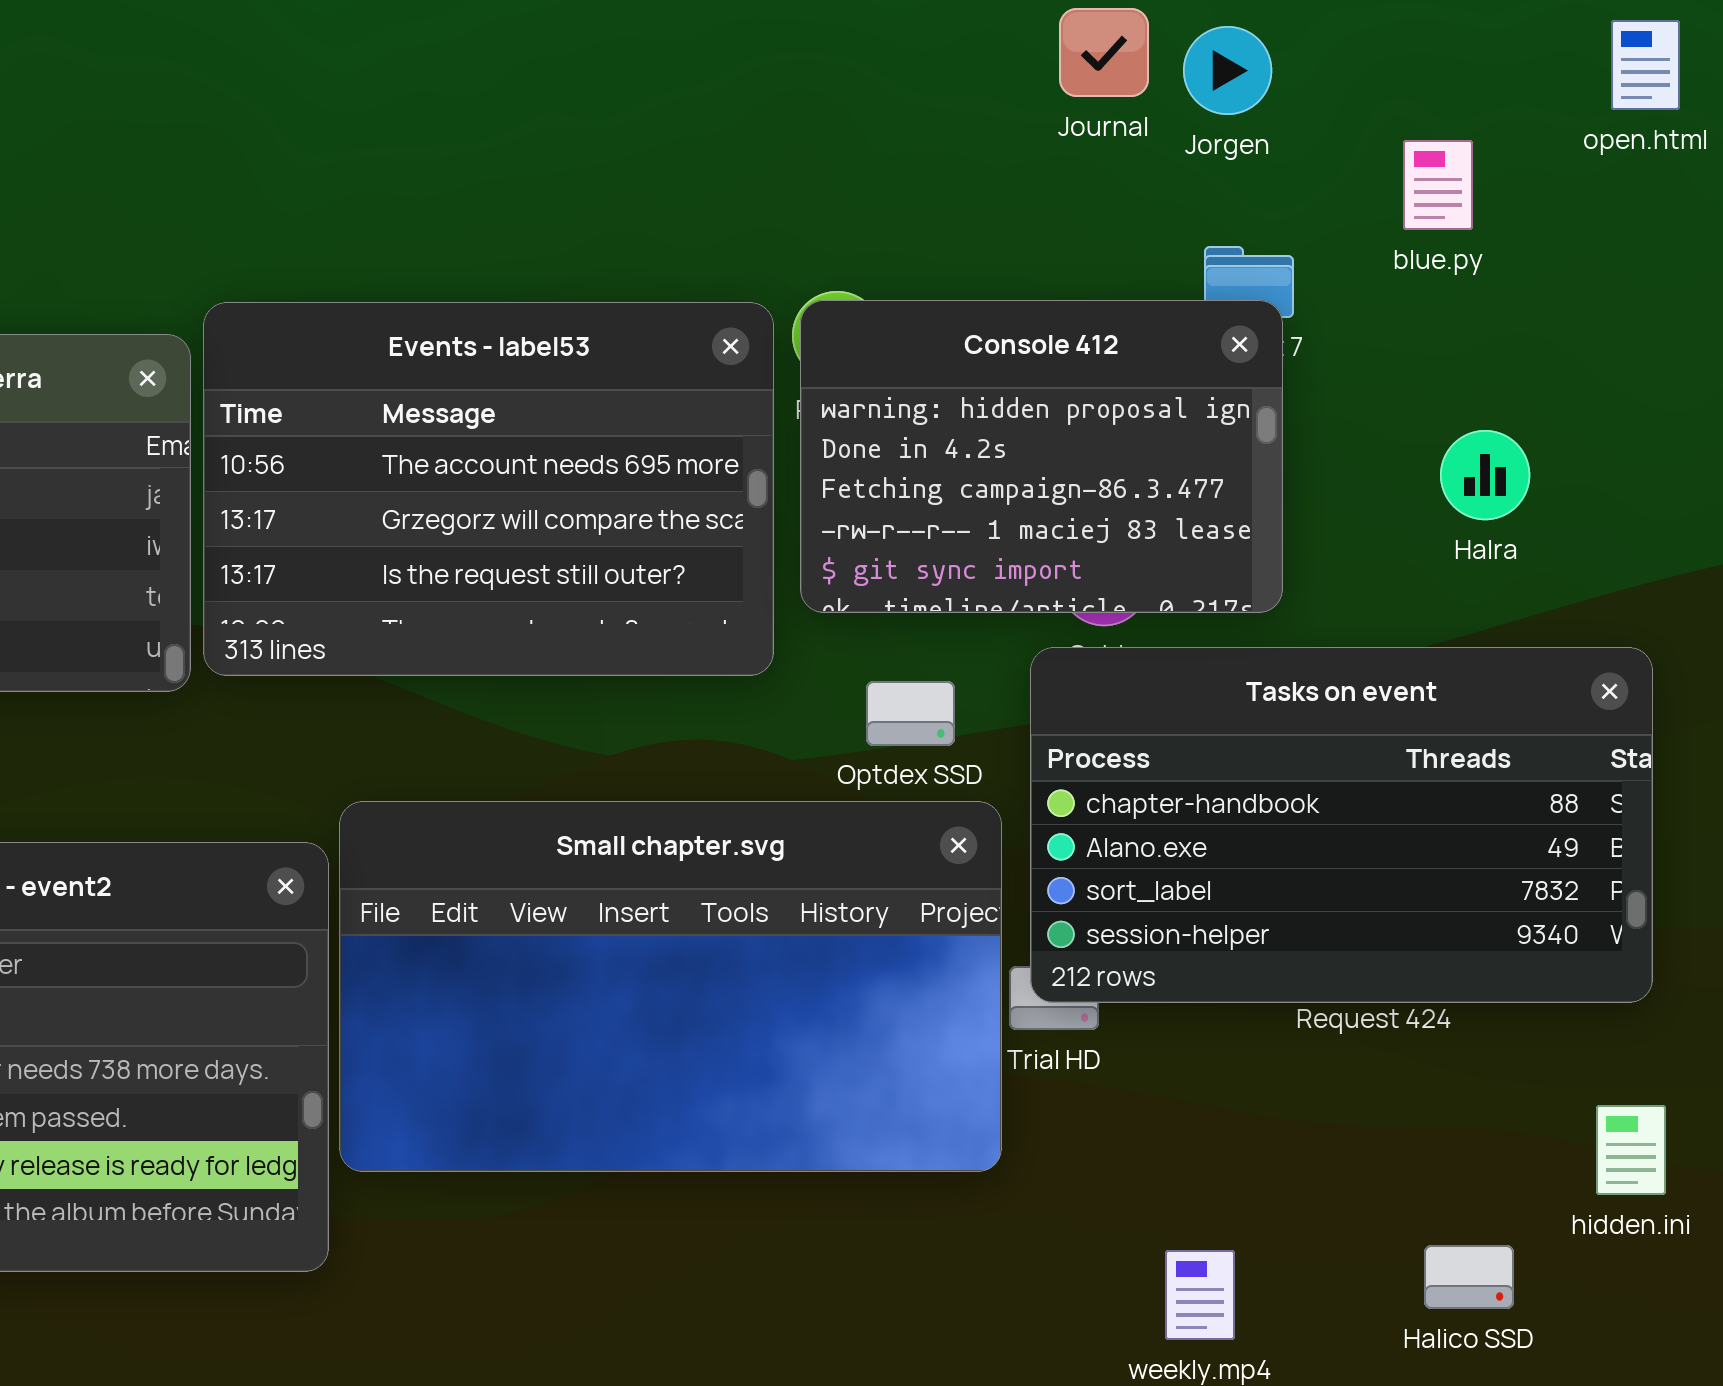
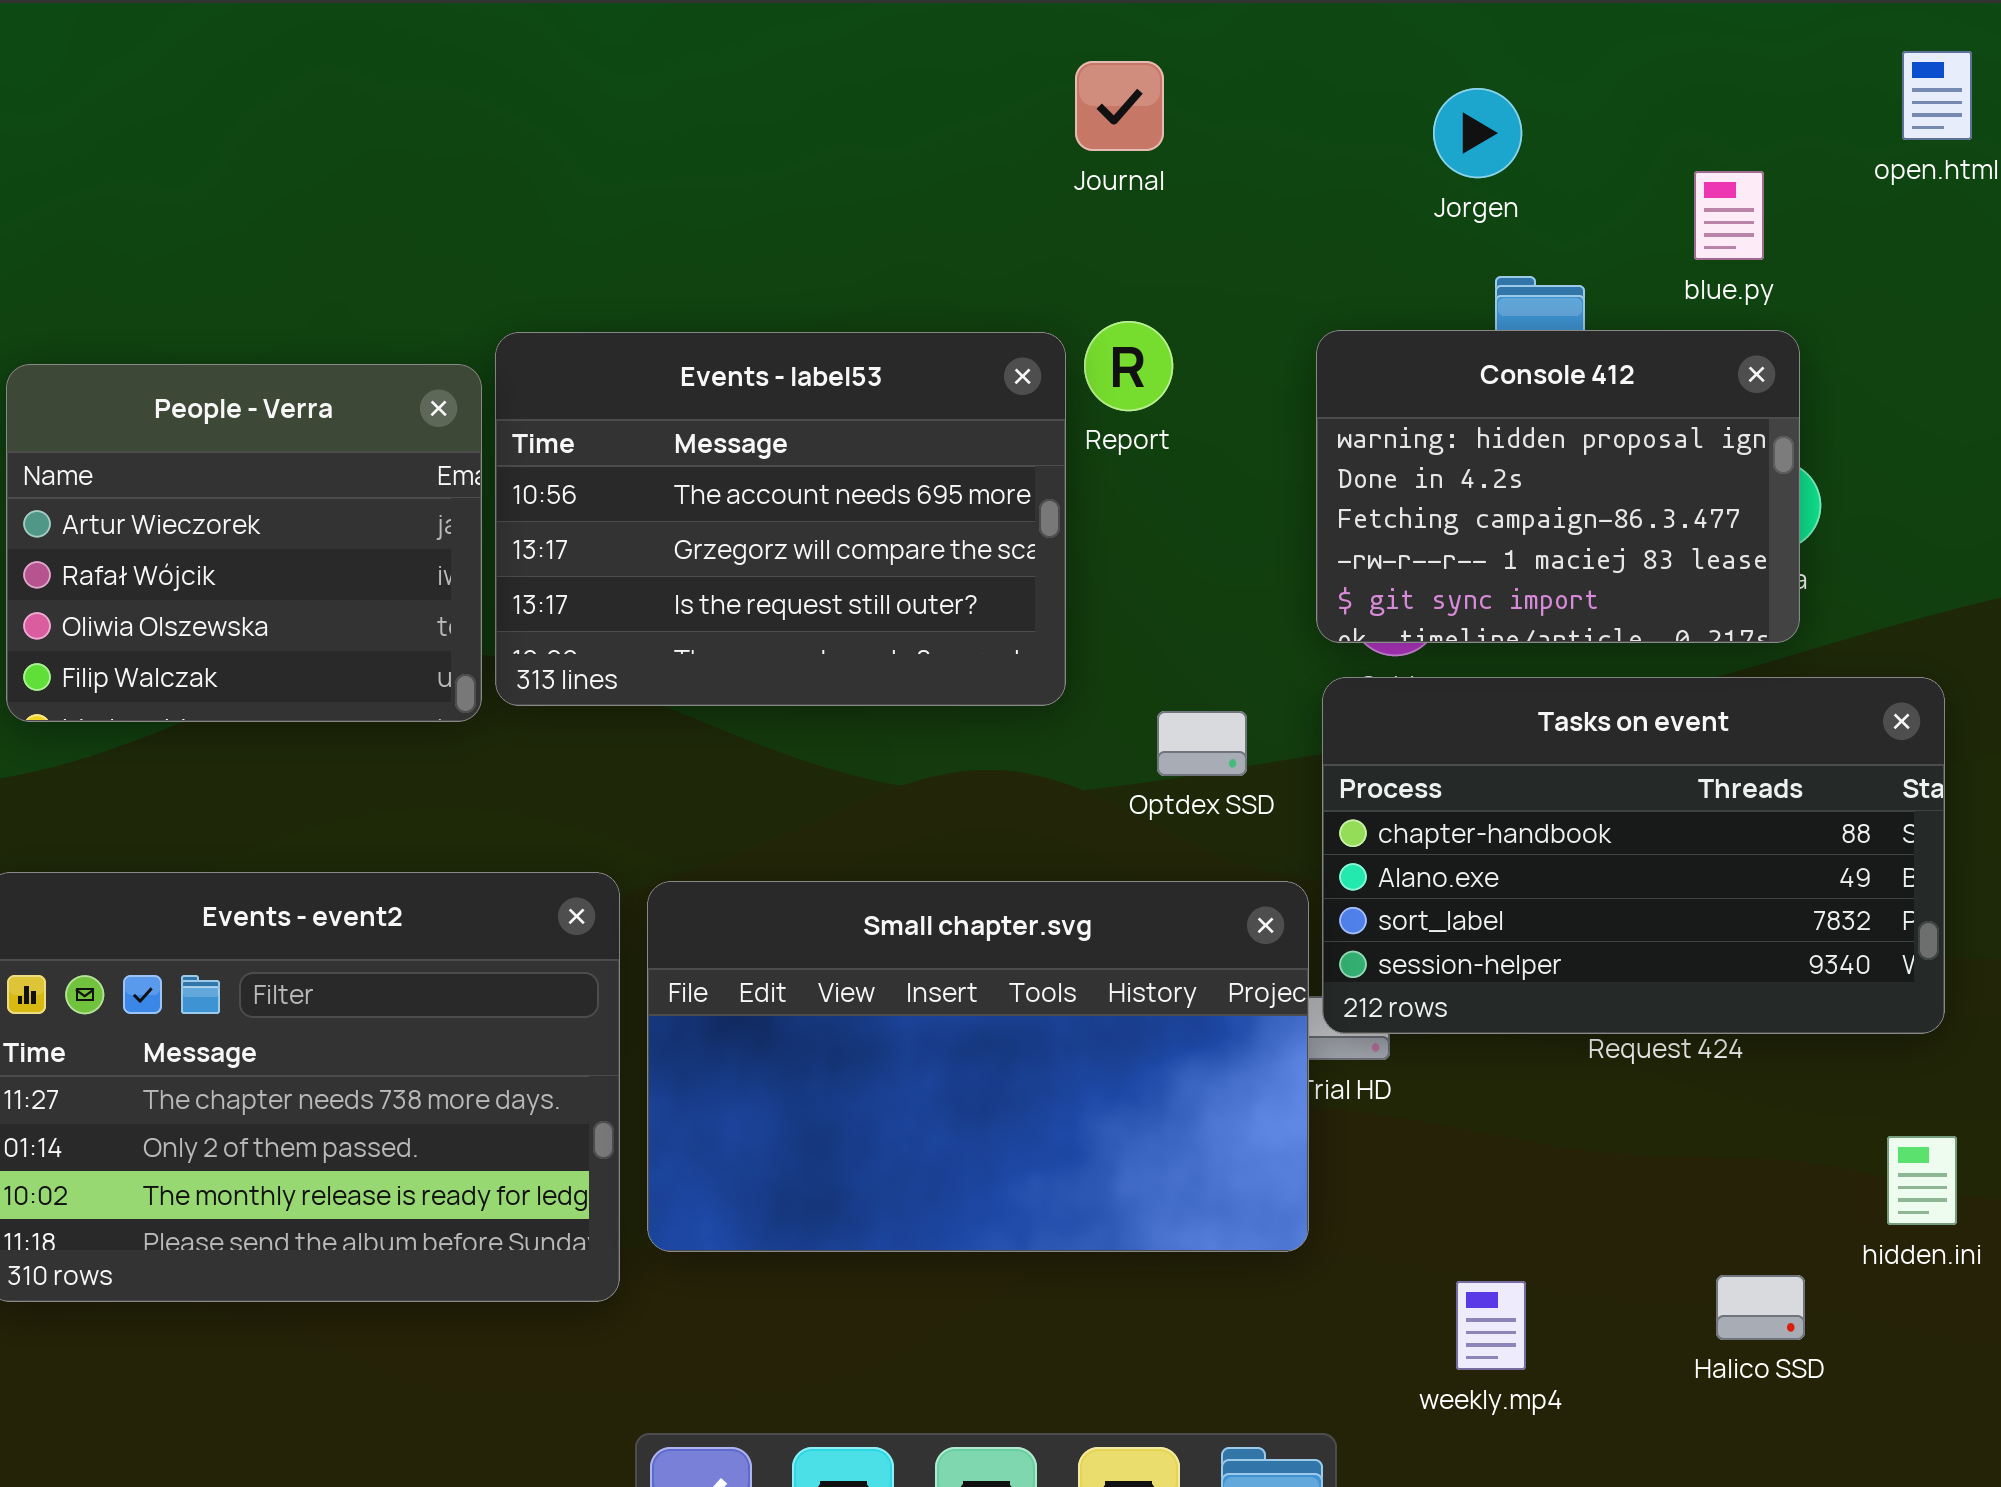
Journal: [1059,8,1149,97] -> [1075,61,1164,151], moved
Jorgen: [1183,26,1272,115] -> [1433,88,1522,178], moved
Console 412: [800,300,1283,613] -> [1316,330,1800,643], moved
Small chapter.svg: [339,801,1002,1172] -> [647,881,1309,1252], moved

